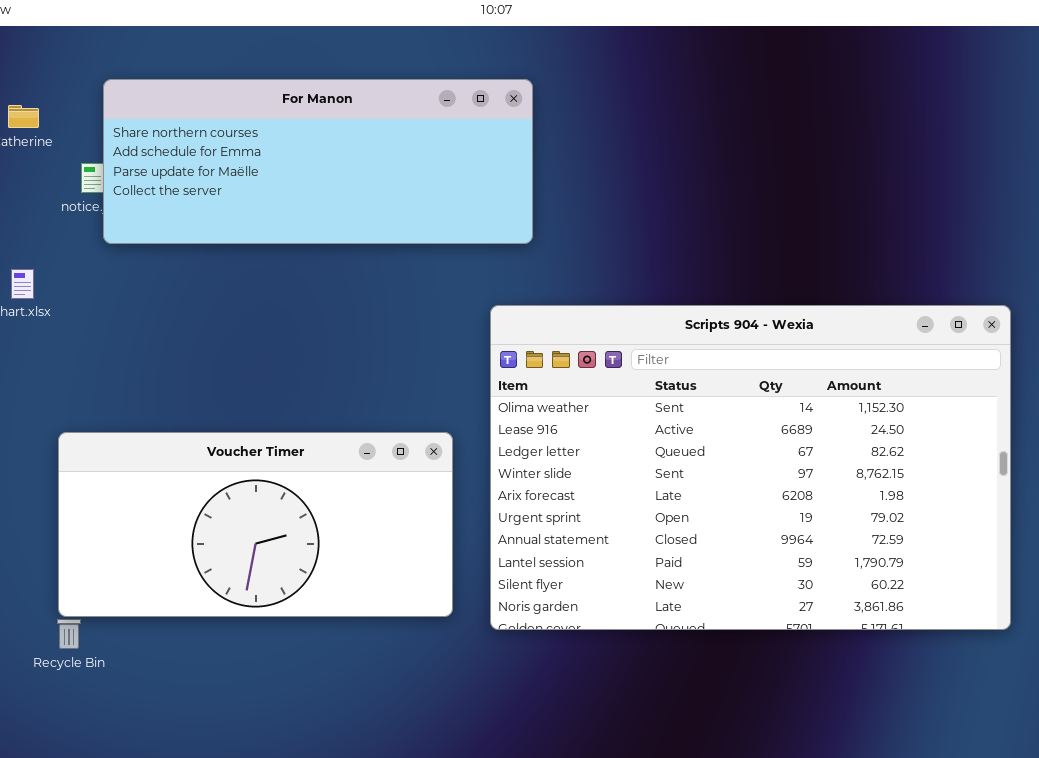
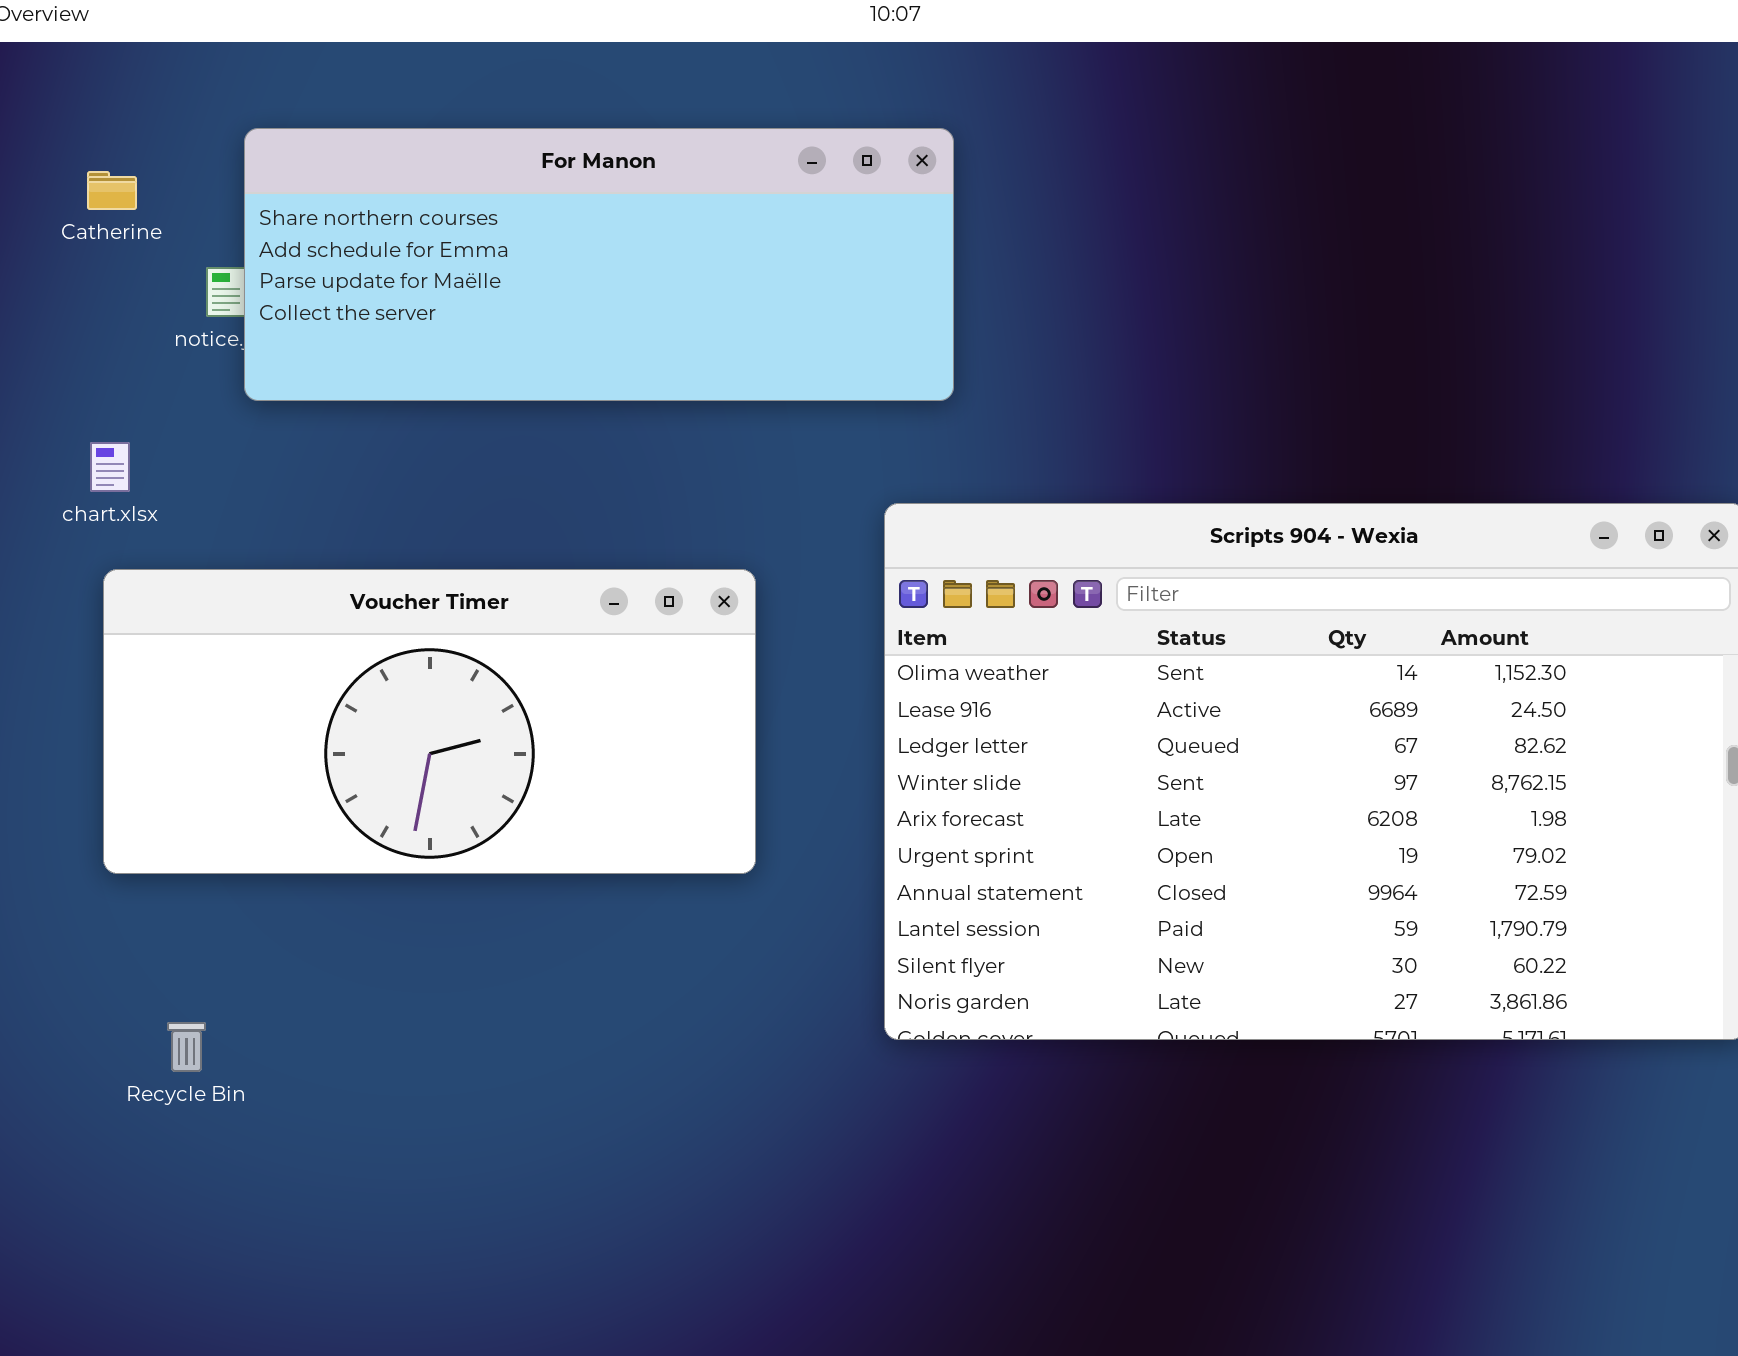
Voucher Timer: [58,432,453,617] -> [103,569,756,874], moved

